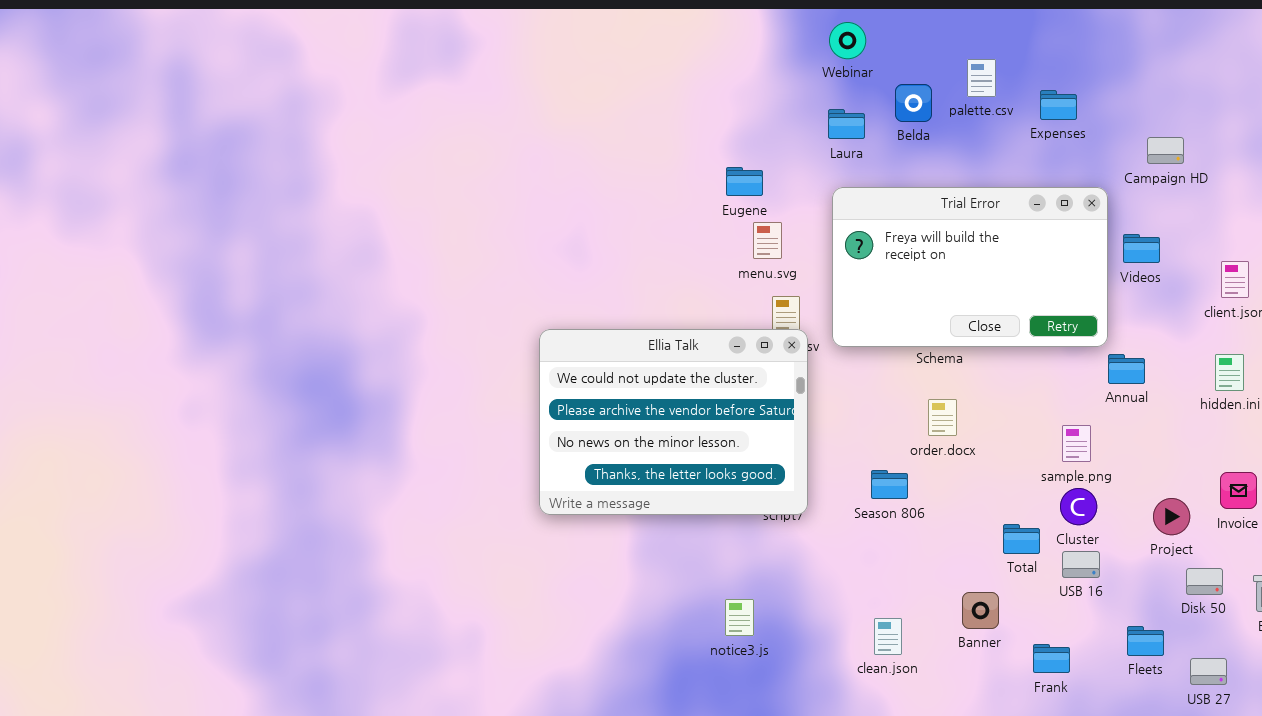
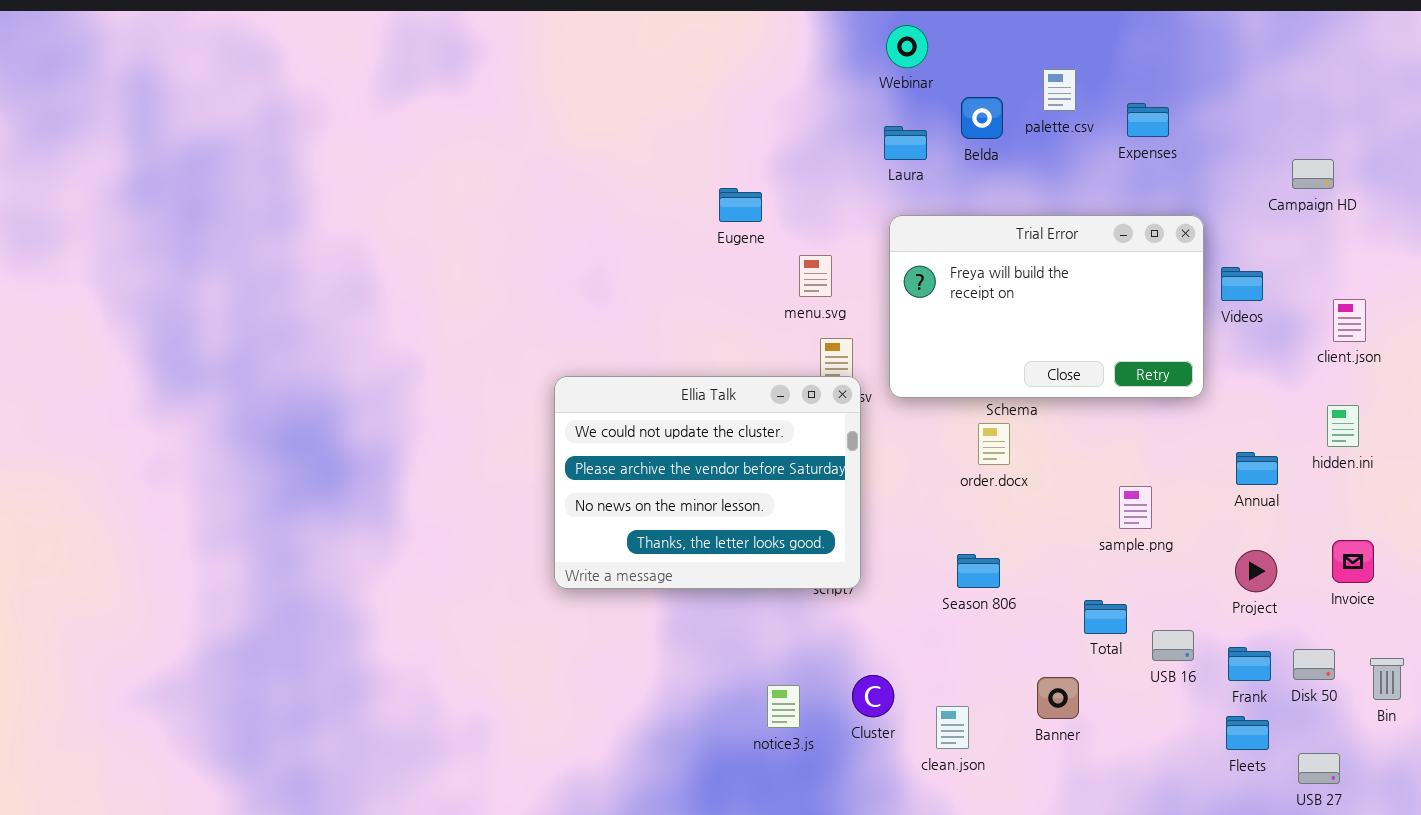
Campaign HD: [1147,137,1184,164] -> [1292,159,1334,189], moved
Eugene: [726,167,763,196] -> [719,188,762,222], moved
Annual: [1108,354,1145,384] -> [1236,452,1278,485], moved
order.docx: [928,399,957,436] -> [978,423,1010,465], moved
sample.png: [1062,425,1091,462] -> [1119,486,1152,529], moved
Season 806: [871,470,908,499] -> [957,554,1000,588], moved
Cluster: [1060,488,1097,525] -> [852,675,894,717], moved
Project: [1153,498,1190,535] -> [1235,550,1277,592], moved
Frank: [1033,644,1070,673] -> [1228,647,1271,681], moved

